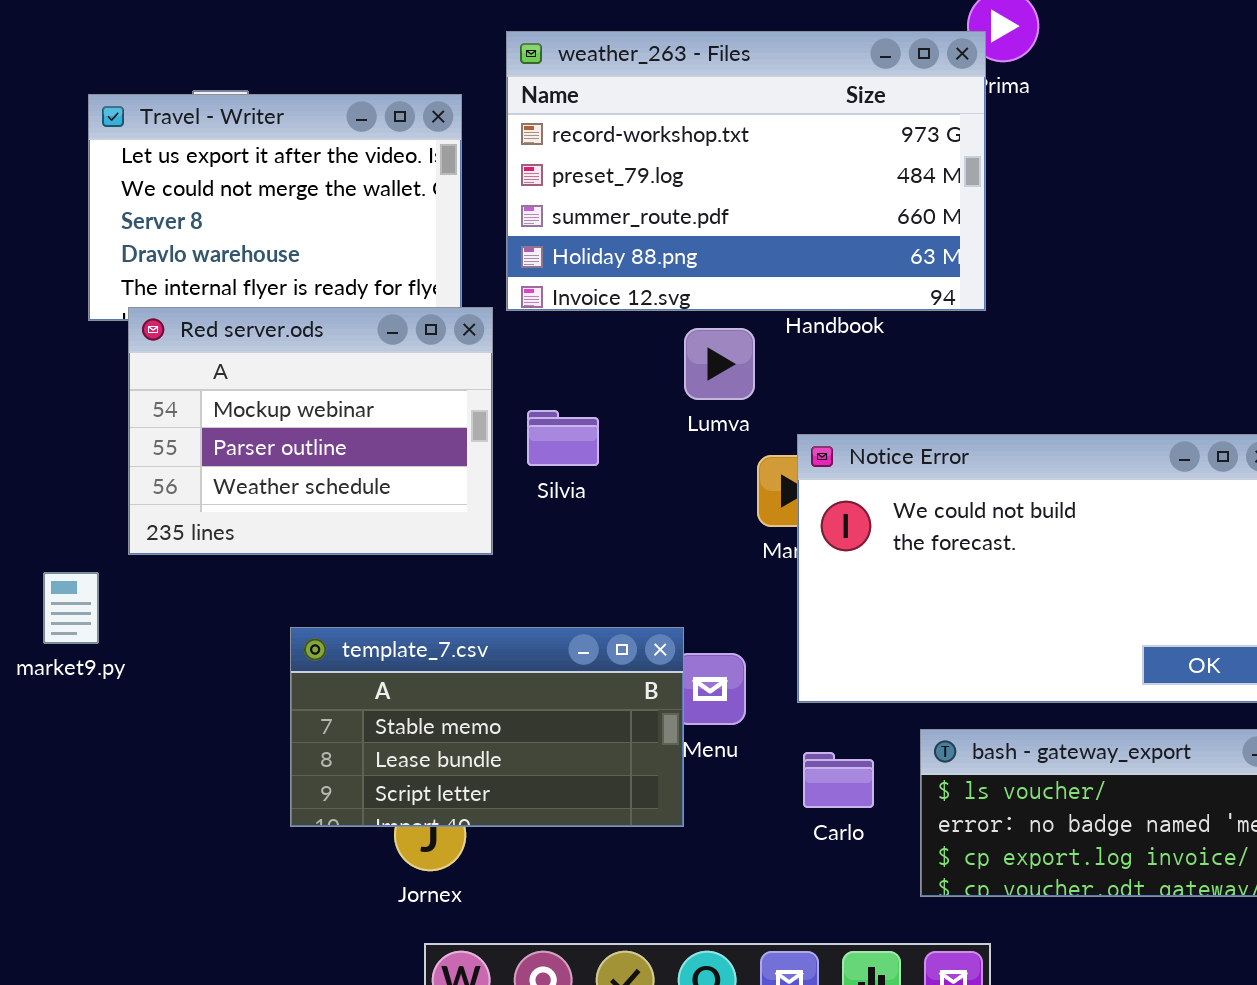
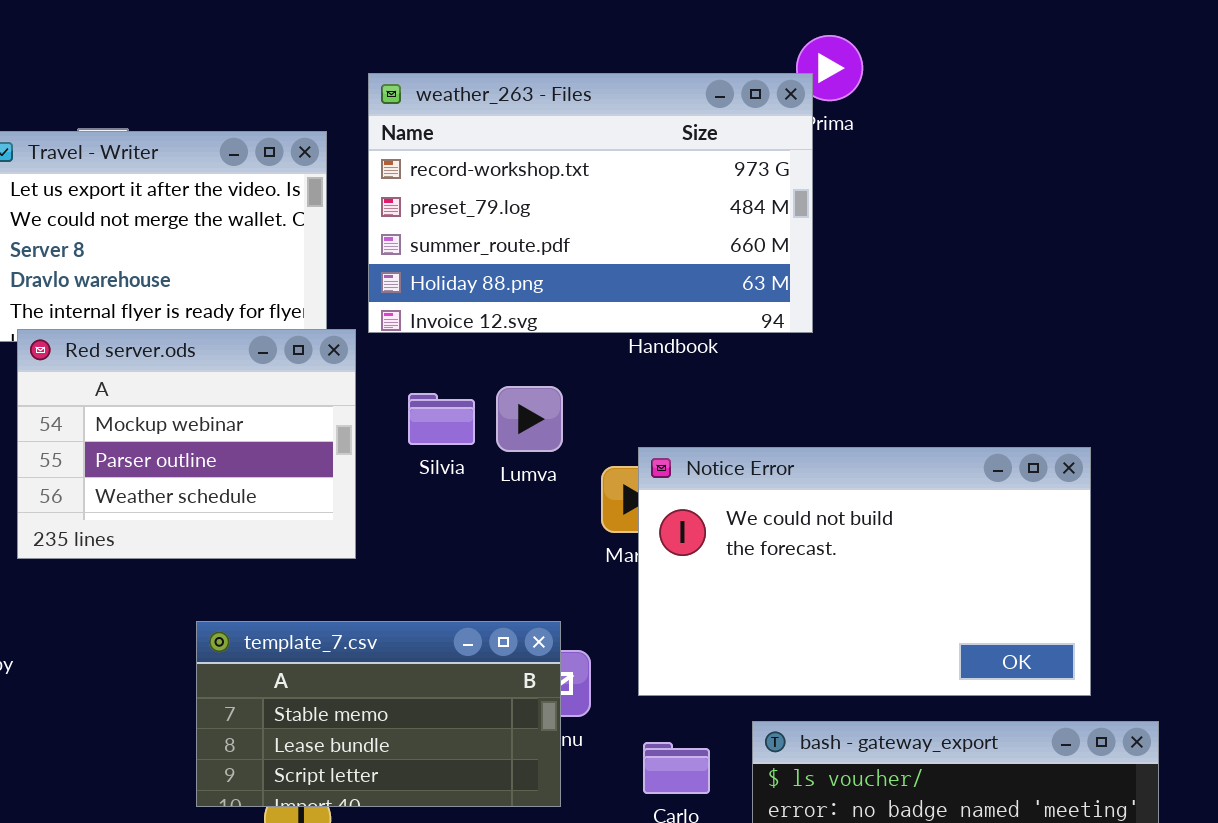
Lumva: [684,328,755,400] -> [496,386,563,452], moved
Silvia: [527,410,599,466] -> [408,393,475,445], moved
template_7.csv: [290,627,684,827] -> [196,621,561,807], moved

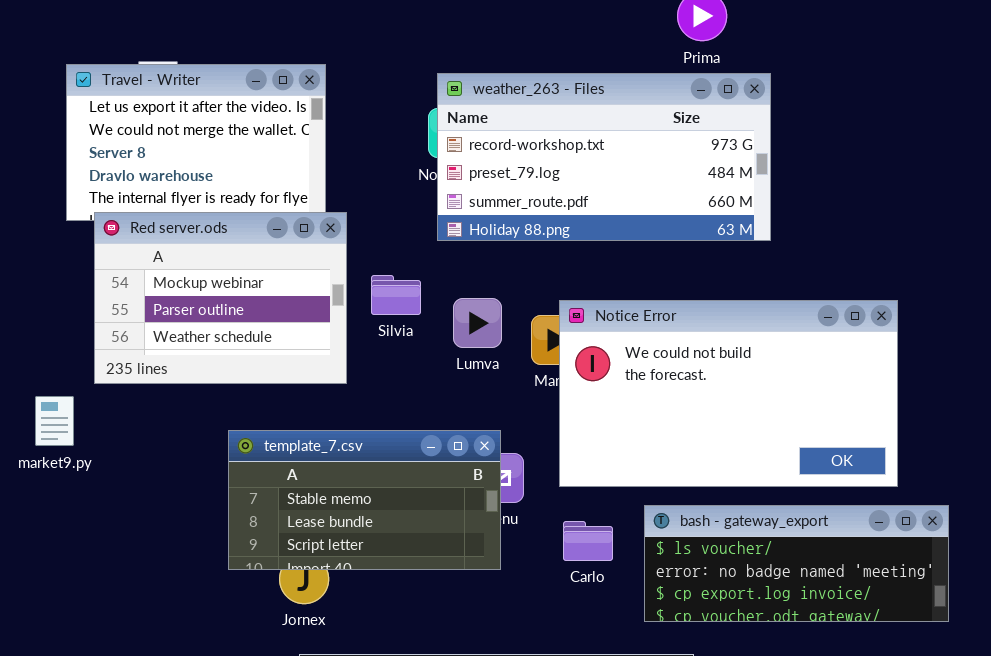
weather_263 - Files: [368,73,813,333] -> [437,73,771,241], moved, resized
Lumva: [496,386,563,452] -> [453,298,502,348], moved
Silvia: [408,393,475,445] -> [371,275,421,315], moved

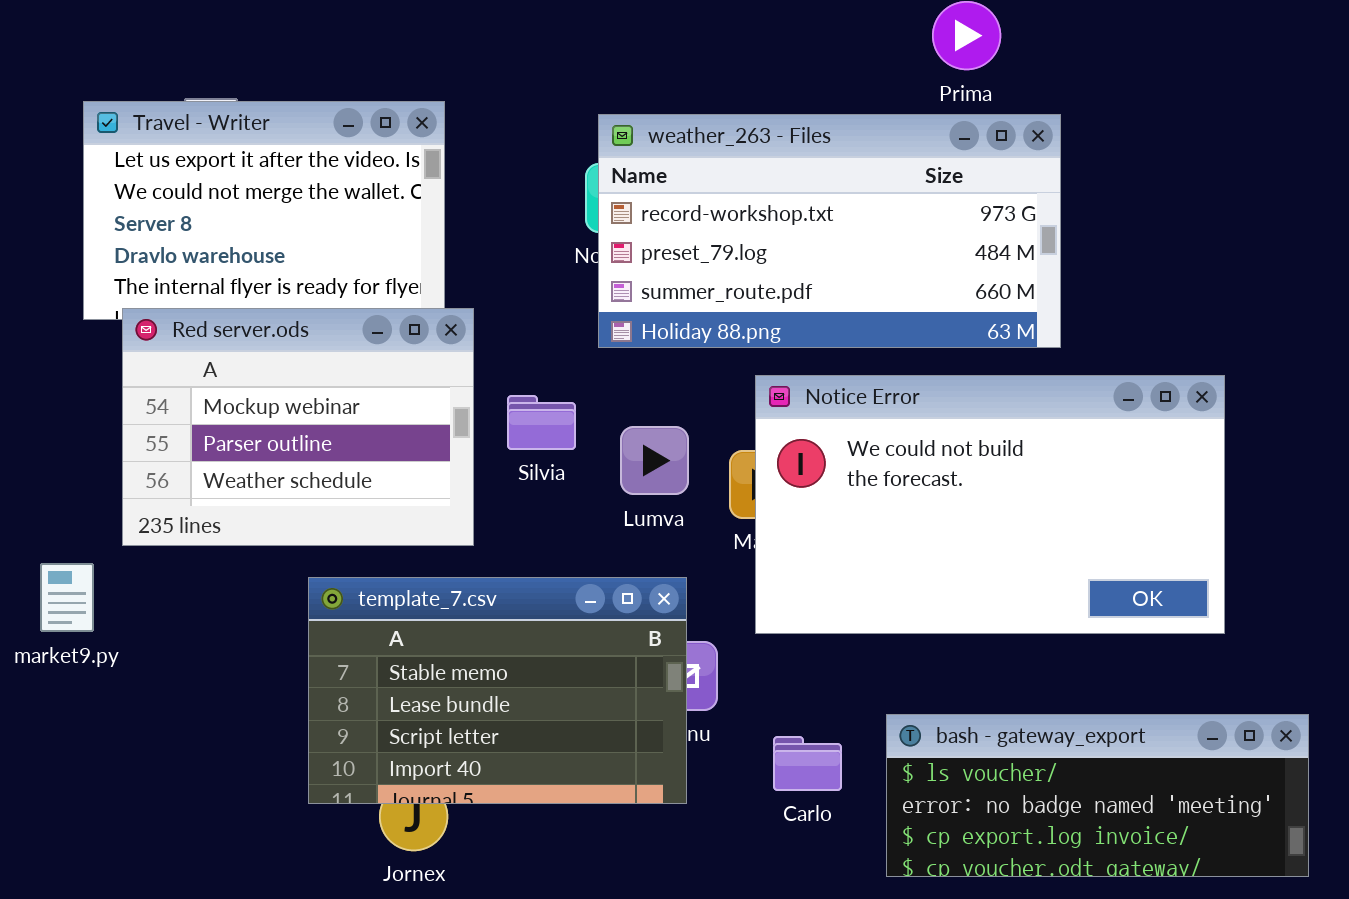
Notice Error: [559,300,898,487] -> [755,375,1225,634], moved
template_7.csv: [228,430,501,570] -> [308,577,687,804], resized

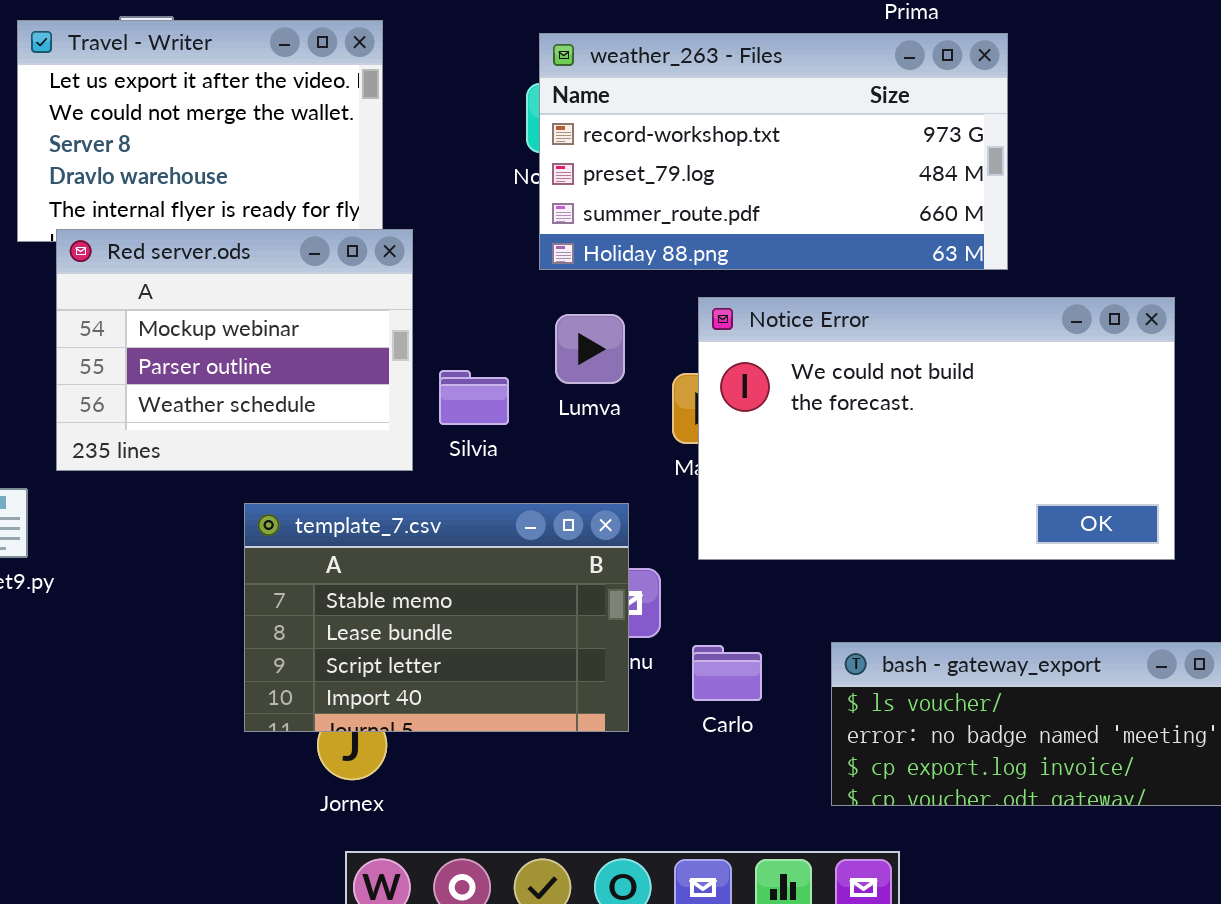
Silvia: [507,395,576,450] -> [439,370,509,425], moved
Lumva: [620,426,689,495] -> [555,314,625,384], moved
Carlo: [773,736,842,791] -> [692,645,762,701], moved

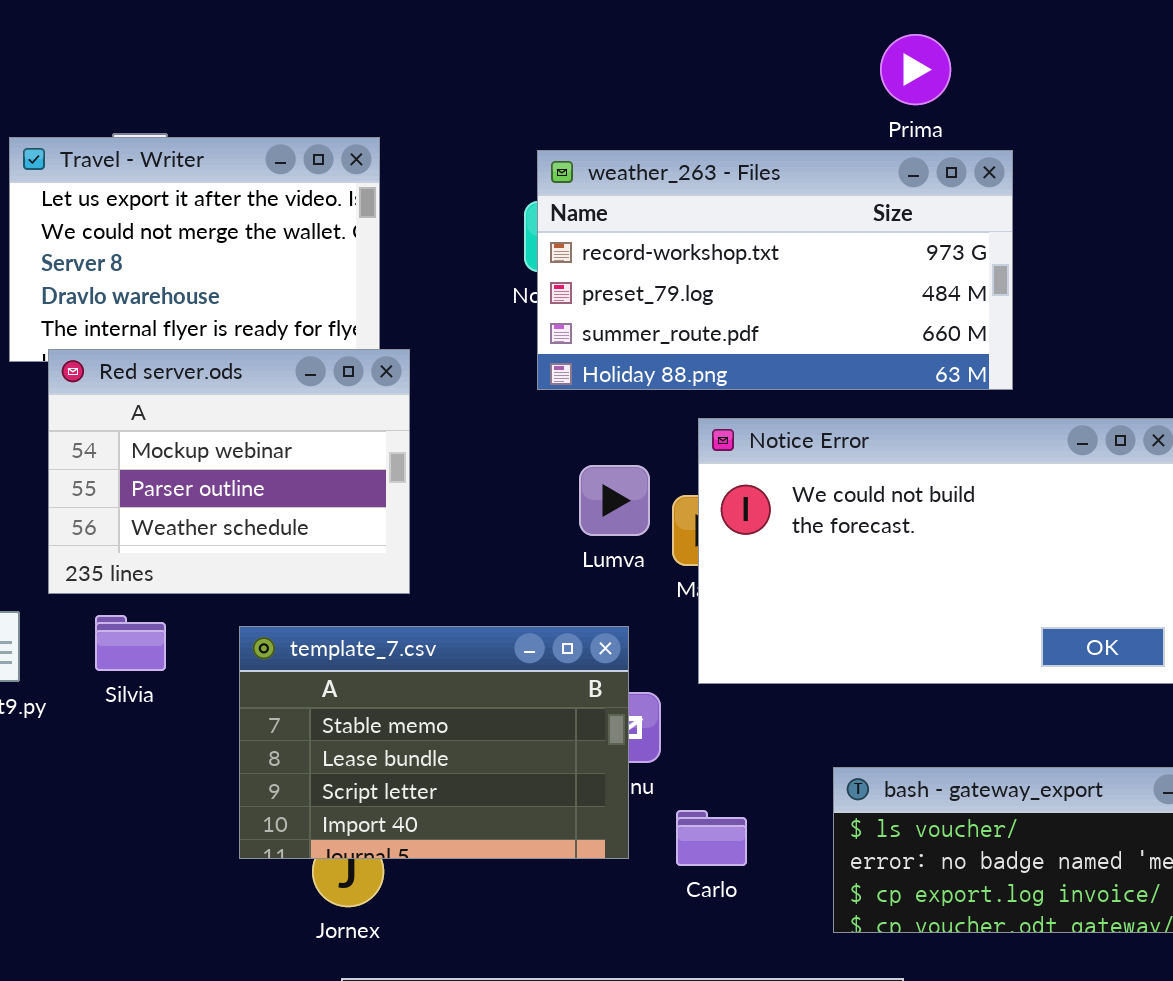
Lumva: [555,314,625,384] -> [579,465,650,536], moved
Silvia: [439,370,509,425] -> [95,615,166,671], moved
Carlo: [692,645,762,701] -> [676,810,747,866], moved

